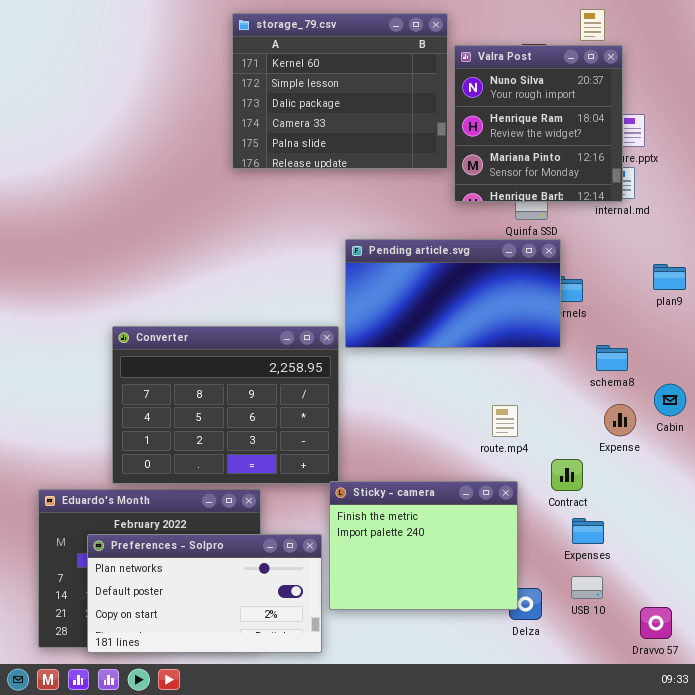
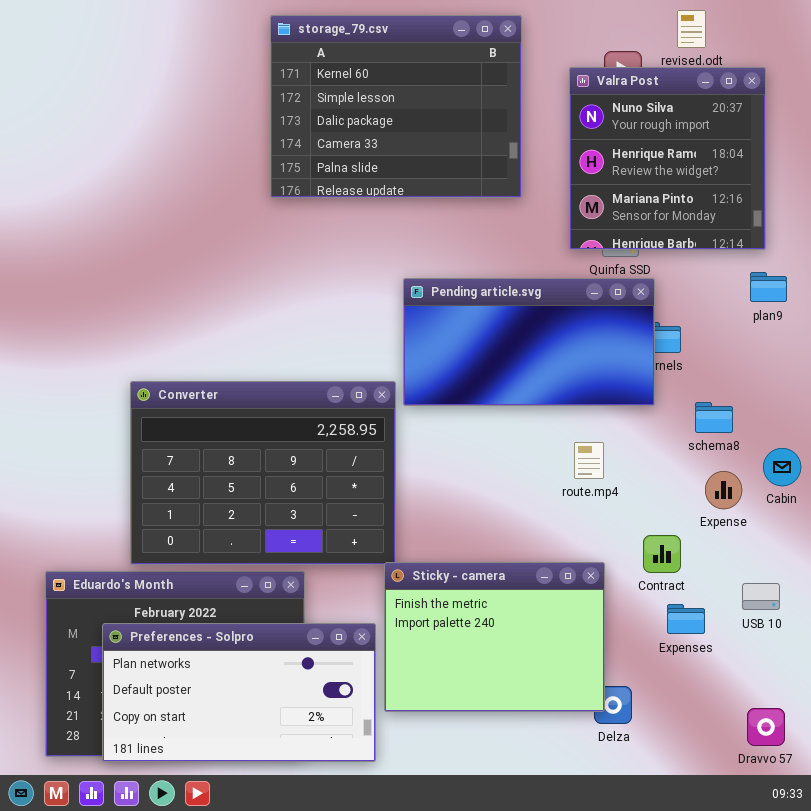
Valra Post: [454,45,623,202] -> [569,67,766,250], moved
plan9: [653,264,686,290] -> [750,272,787,302], moved
route.mp4: [492,405,518,437] -> [574,442,604,479], moved
USB 10: [571,576,603,599] -> [742,583,780,610], moved

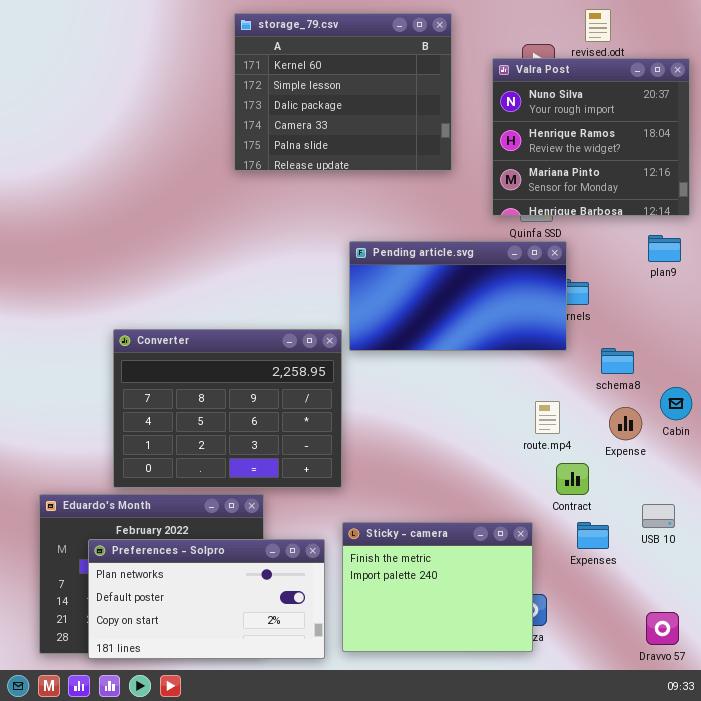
Valra Post: [569,67,766,250] -> [492,58,690,216], resized
route.mp4: [574,442,604,479] -> [535,401,560,434], moved
Sticky - camera: [384,562,605,712] -> [342,522,533,652], moved

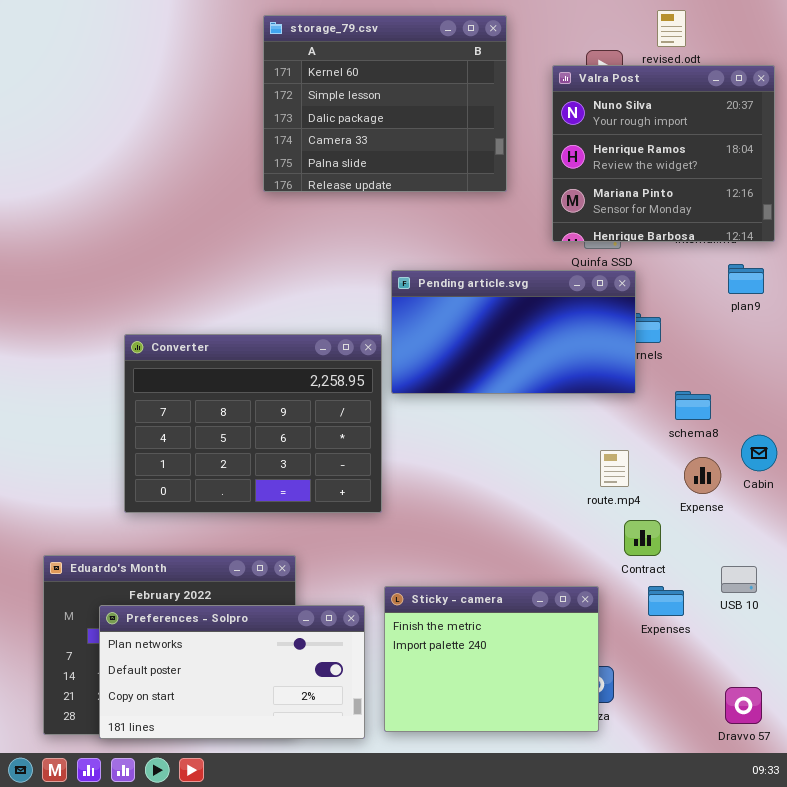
Converter: [113,329,342,488] -> [124,334,382,513], moved

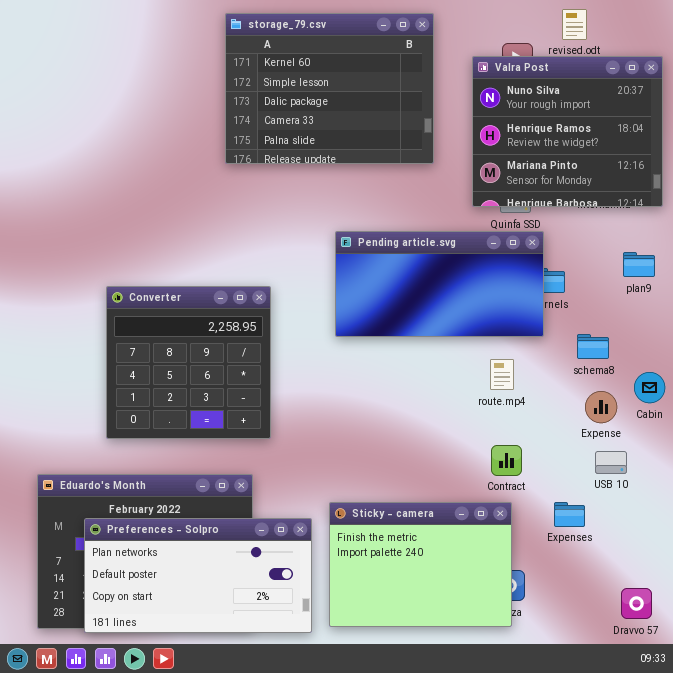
plan9: [728,264,764,294] -> [623,252,655,277], moved
Converter: [124,334,382,513] -> [106,286,271,439], resized
route.mp4: [600,450,629,487] -> [490,359,514,390], moved
Contract: [624,520,661,556] -> [491,445,522,476], moved
USB 10: [721,566,757,593] -> [595,451,627,474], moved

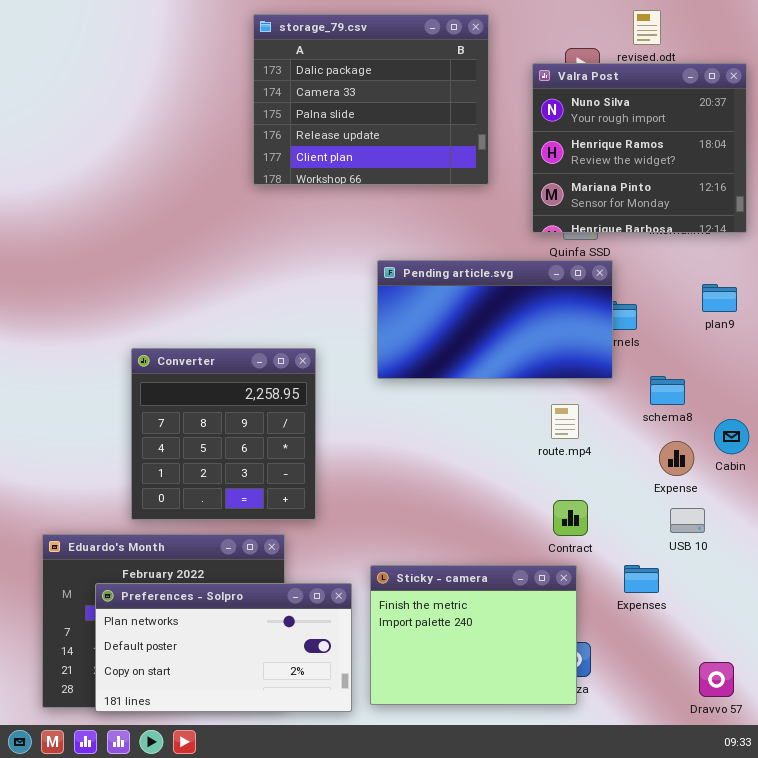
storage_79.csv: [225,13,434,164] -> [253,14,489,185], scrolled down 2 rows
Converter: [106,286,271,439] -> [131,348,316,520], moved

